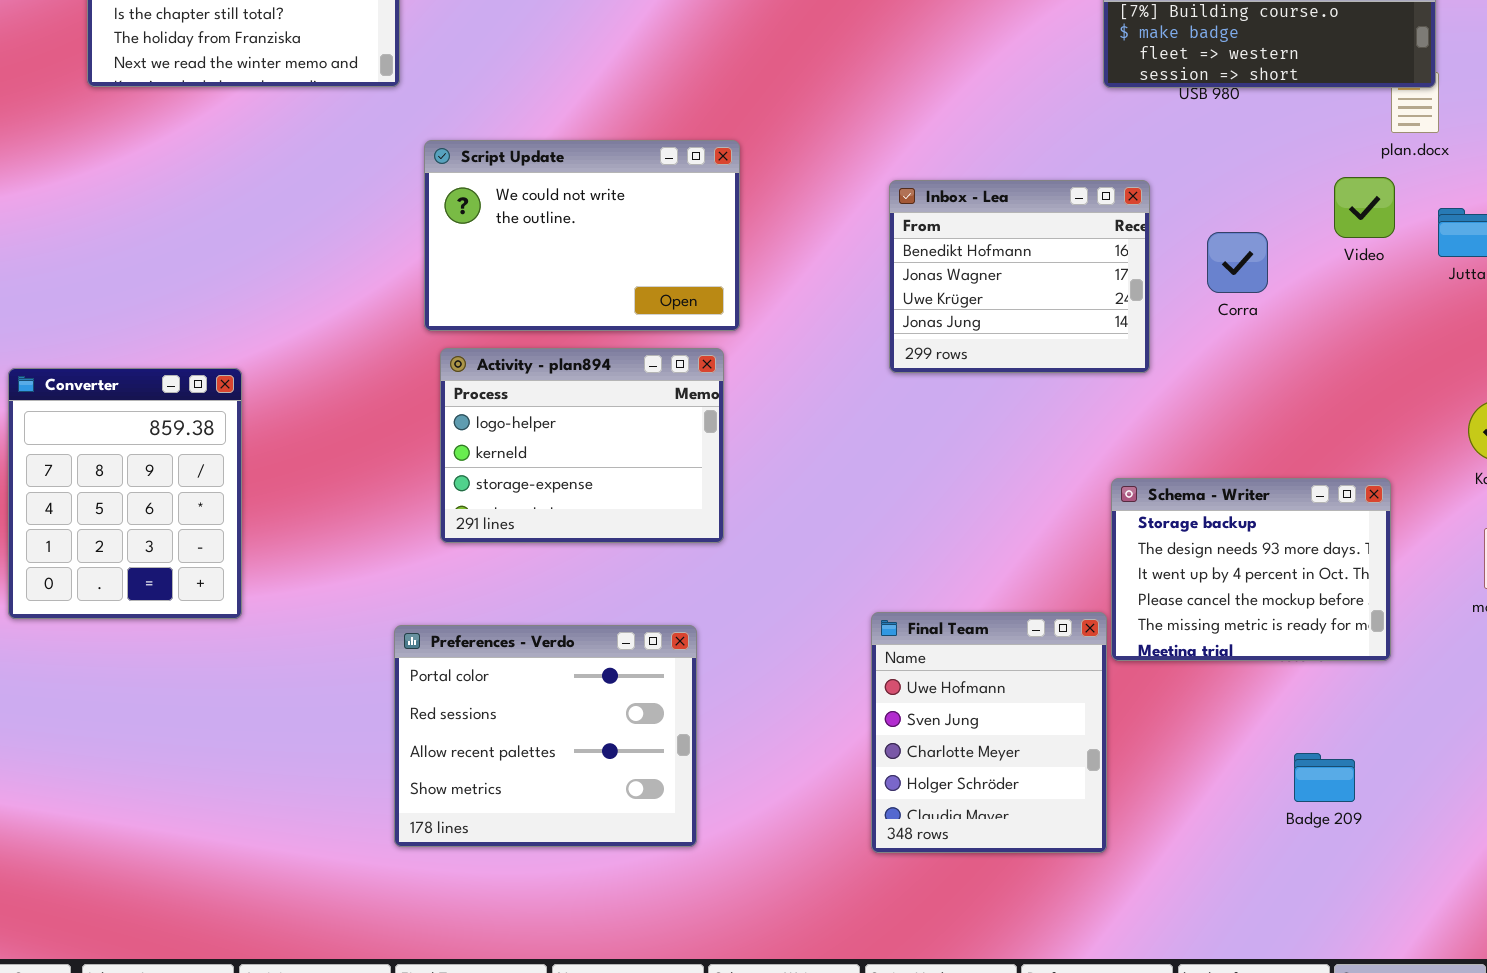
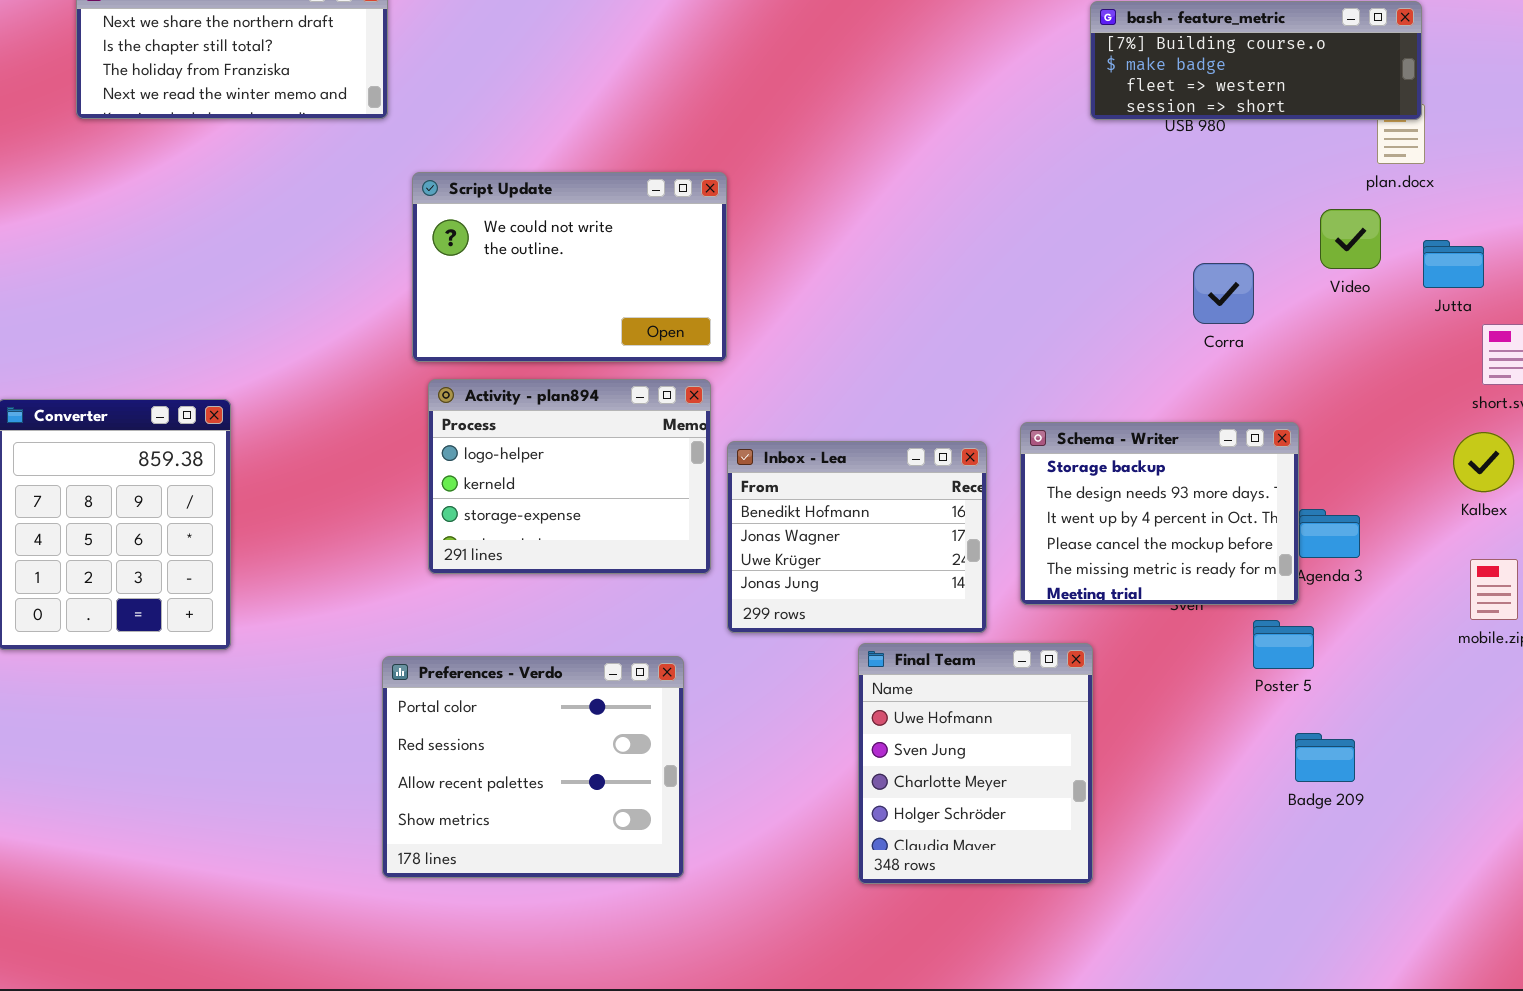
Inbox - Lea: [889,180,1150,373] -> [727,441,987,633], moved
Schema - Writer: [1111,478,1391,661] -> [1020,422,1299,605], moved
Badge 209: [1294,753,1355,802] -> [1295,733,1355,782], moved

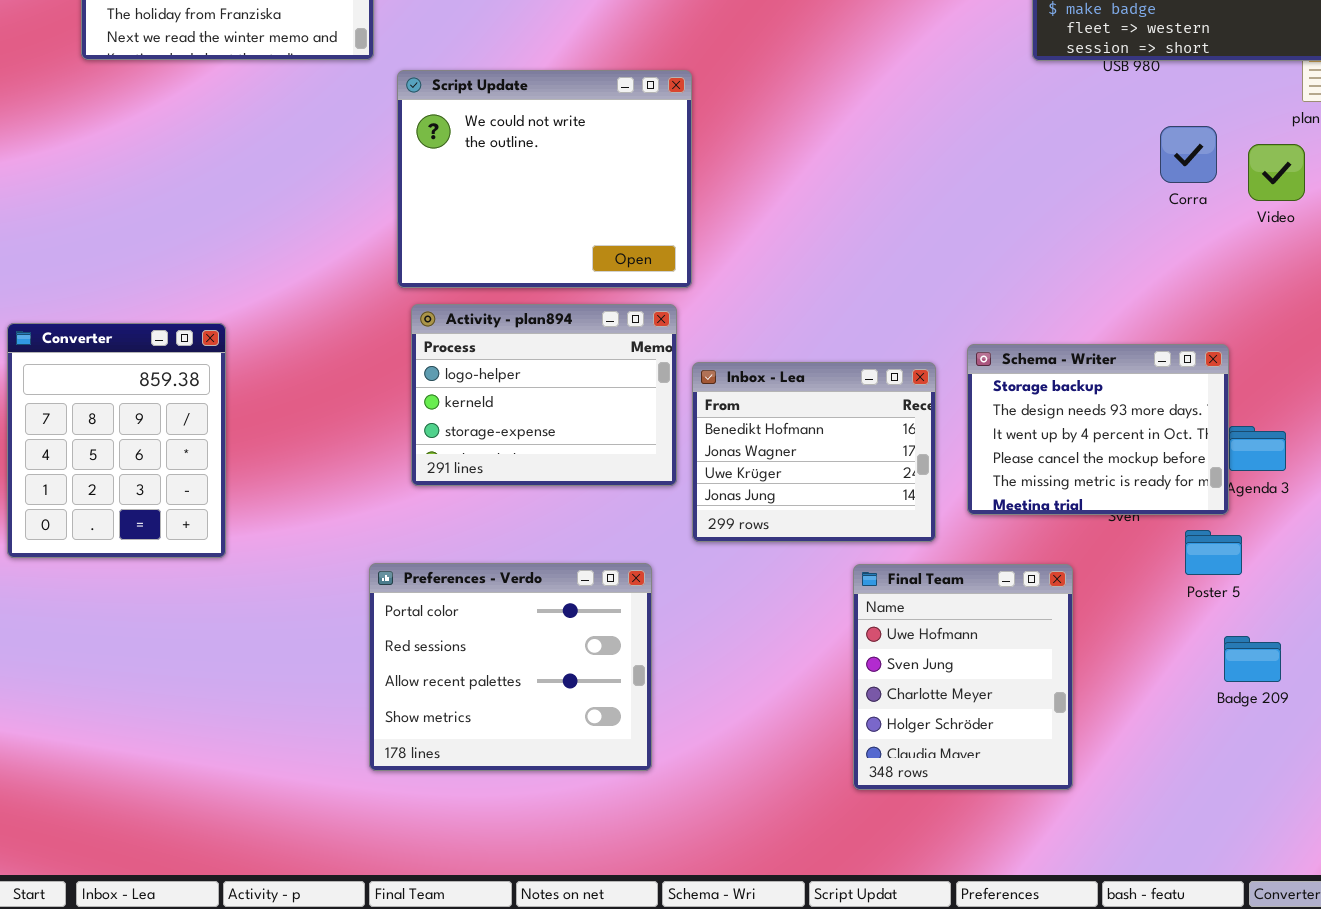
Script Update: [412,172,727,362] -> [397,70,692,288], resized
Corra: [1193,263,1254,324] -> [1160,126,1217,183], moved
Final Team: [858,643,1093,884] -> [853,564,1073,790], moved

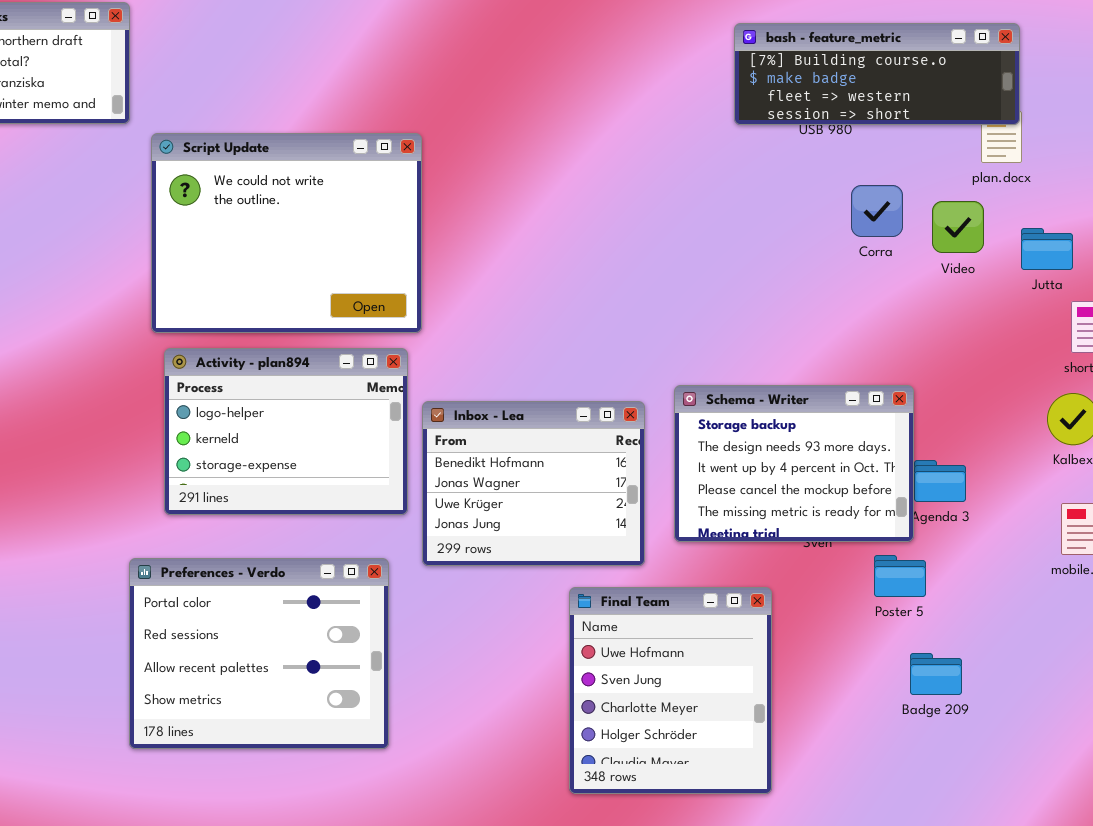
Preferences - Verdo: [369,563,652,771] -> [129,558,389,749], moved

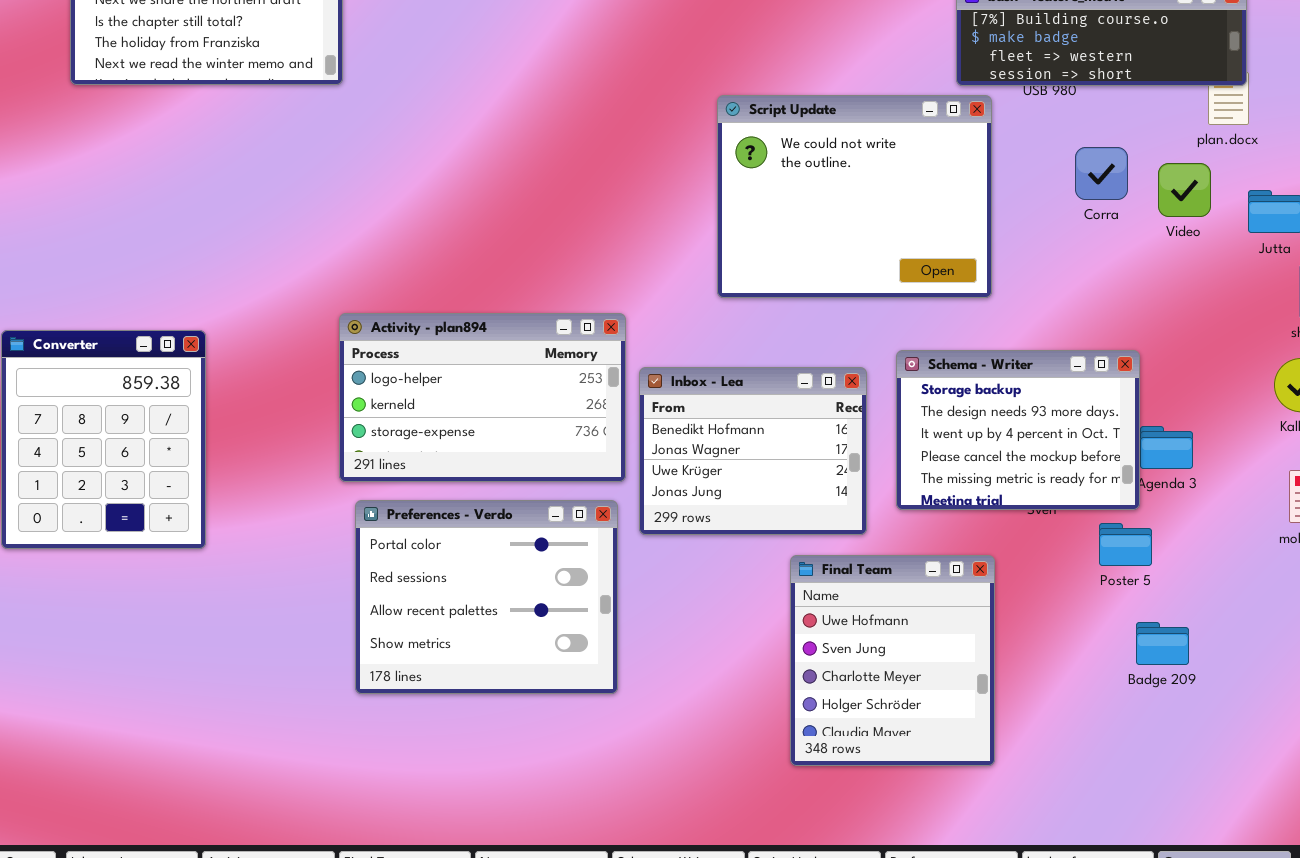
Script Update: [151,133,422,333] -> [717,95,992,298], moved
Activity - plan894: [164,348,408,515] -> [339,313,626,482], resized
Preferences - Verdo: [129,558,389,749] -> [355,500,618,694], moved

